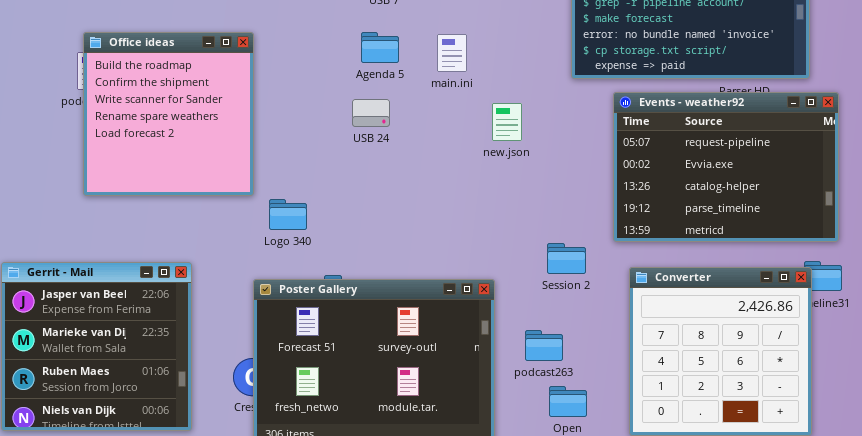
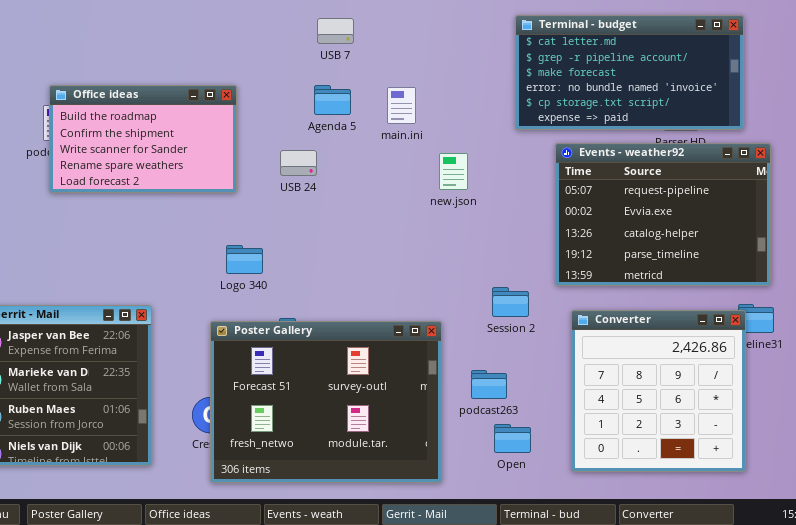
Office ideas: [83,32,254,196] -> [49,85,237,193], resized
USB 24: [352,99,390,127] -> [280,150,317,176], moved

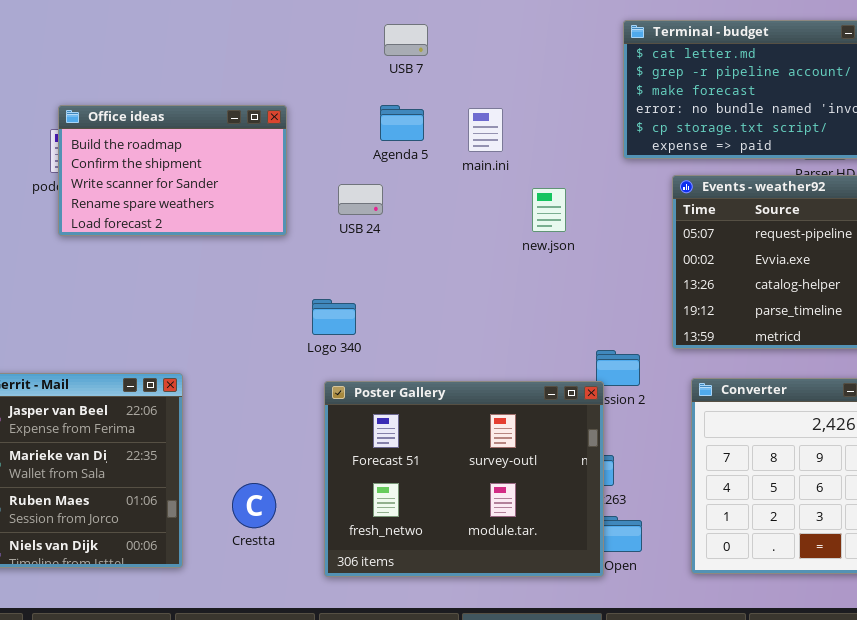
Logo 340: [226,245,263,274] -> [312,299,356,335], moved
Poster Gallery: [210,321,442,483] -> [324,381,604,577], moved

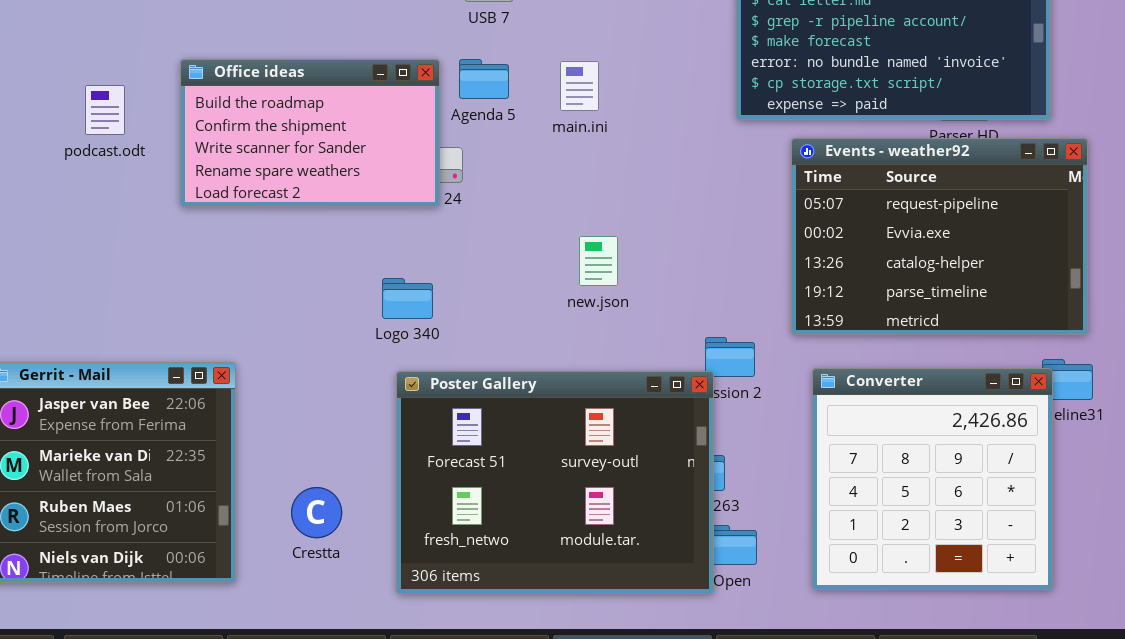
Office ideas: [58,105,287,236] -> [180,59,440,207], moved
new.json: [532,188,566,232] -> [579,236,618,286], moved

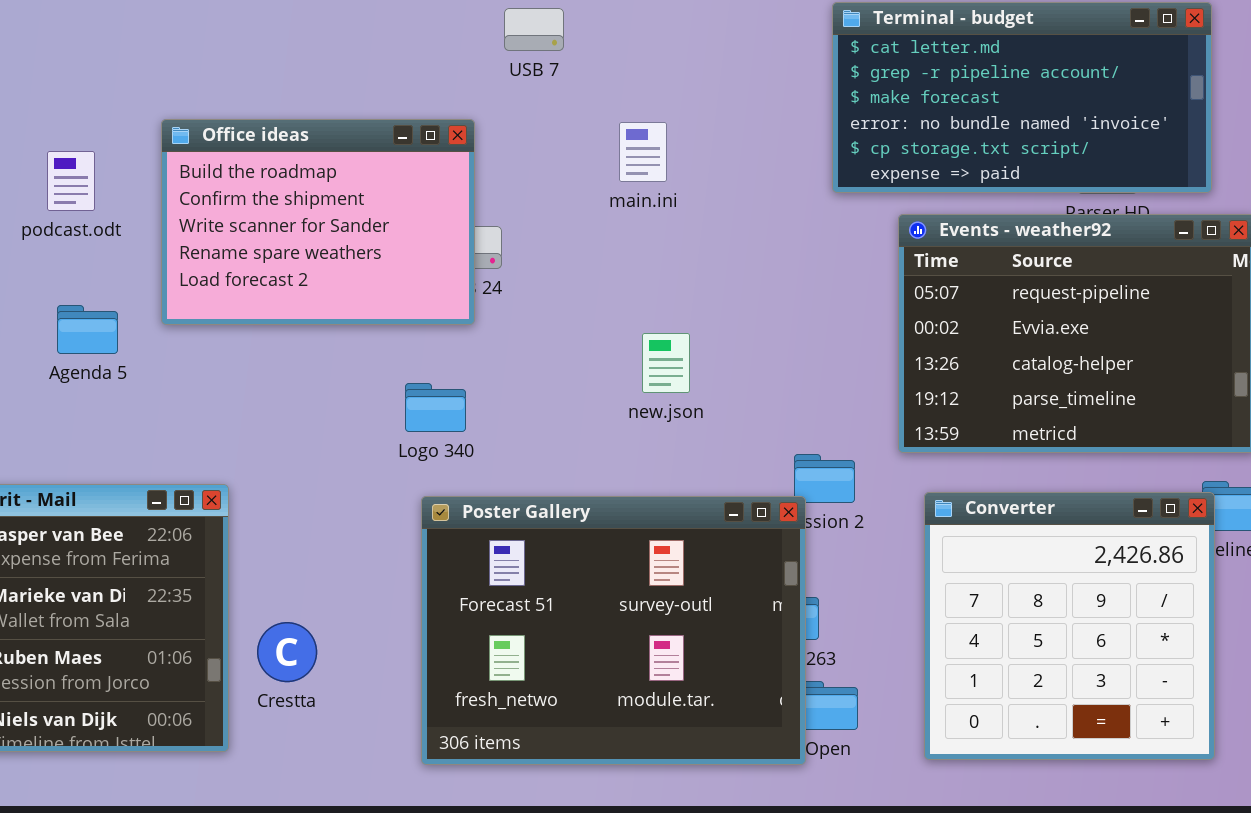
Office ideas: [180,59,440,207] -> [161,119,475,325], resized
Agenda 5: [459,59,509,99] -> [57,305,118,354], moved
Crestta: [291,487,342,538] -> [257,622,317,682], moved

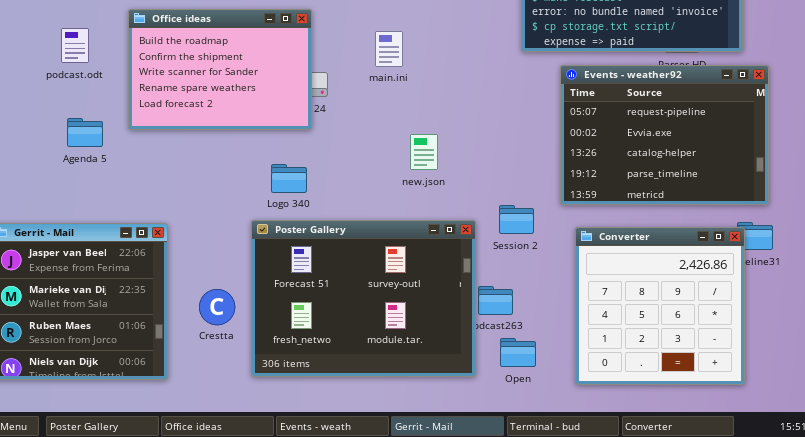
main.ini: [619,122,667,182] -> [375,31,403,67], moved
Poster Gallery: [421,496,806,765] -> [251,220,476,377], moved
Crestta: [257,622,317,682] -> [199,289,235,325], moved

